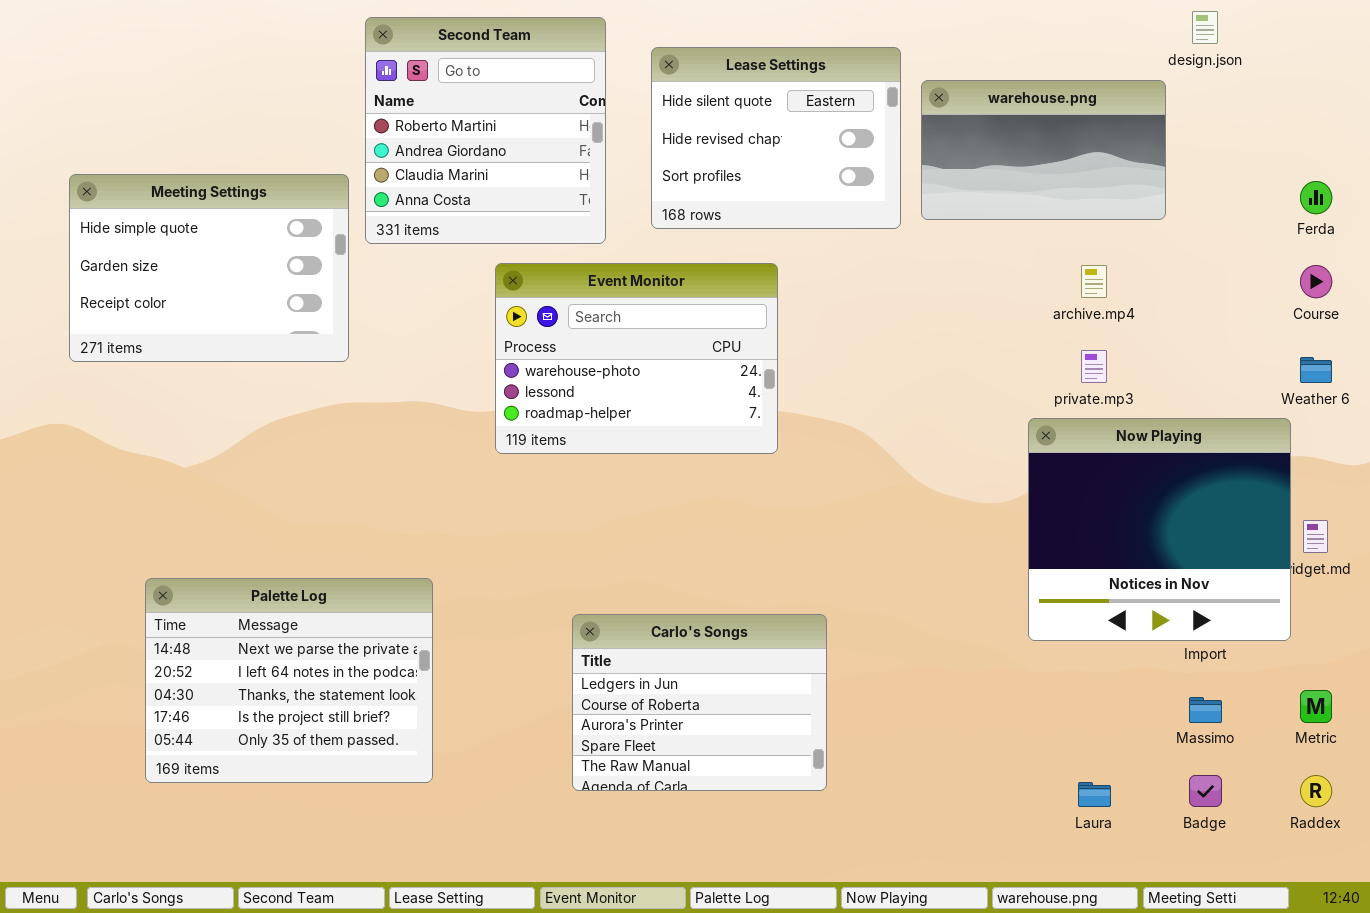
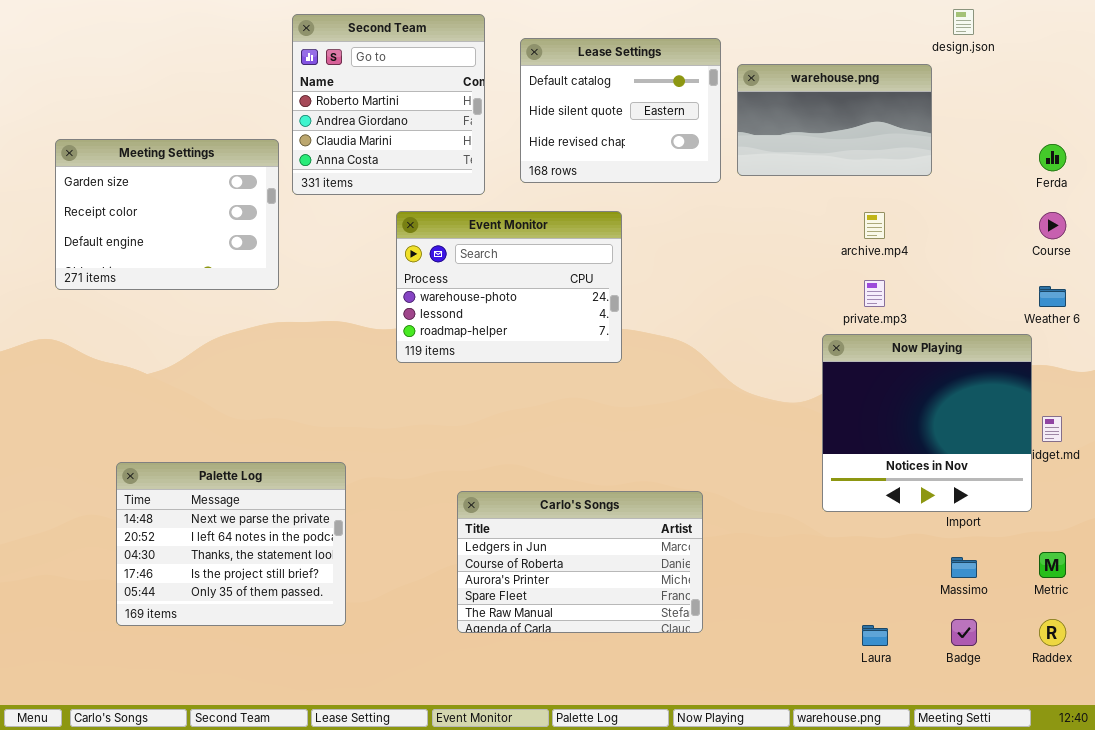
Lease Settings: [651,47,901,229] -> [520,38,721,183], scrolled up 1 row
Meeting Settings: [69,174,349,362] -> [55,139,279,290], scrolled down 1 row
Carlo's Songs: [572,614,827,791] -> [457,491,703,633], resized

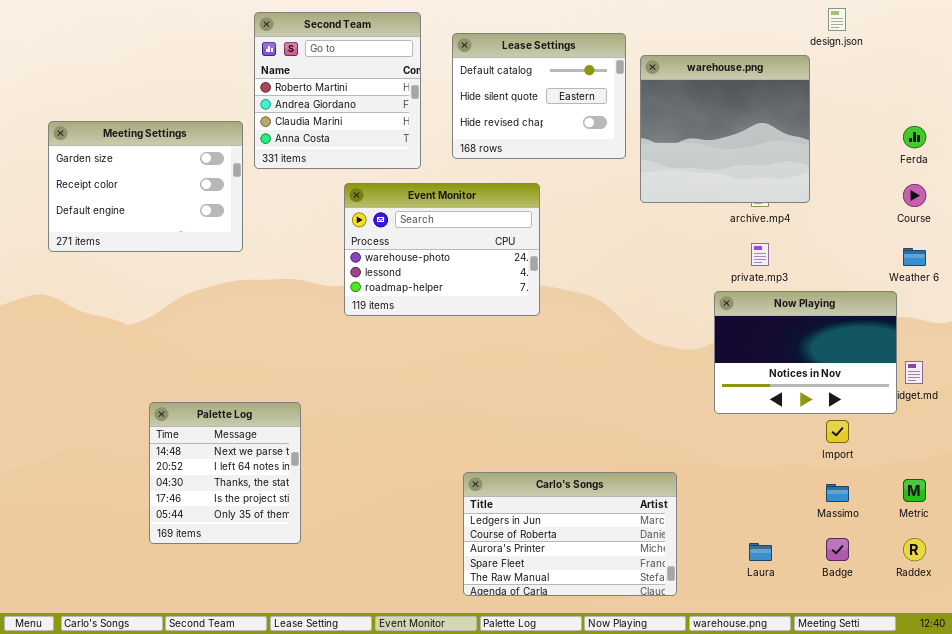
warehouse.png: [737,64,932,176] -> [640,55,810,203], resized
Now Playing: [822,334,1032,512] -> [714,291,897,414], resized
Palette Log: [116,462,346,626] -> [149,402,301,544], resized
Carlo's Songs: [457,491,703,633] -> [463,472,677,596], moved

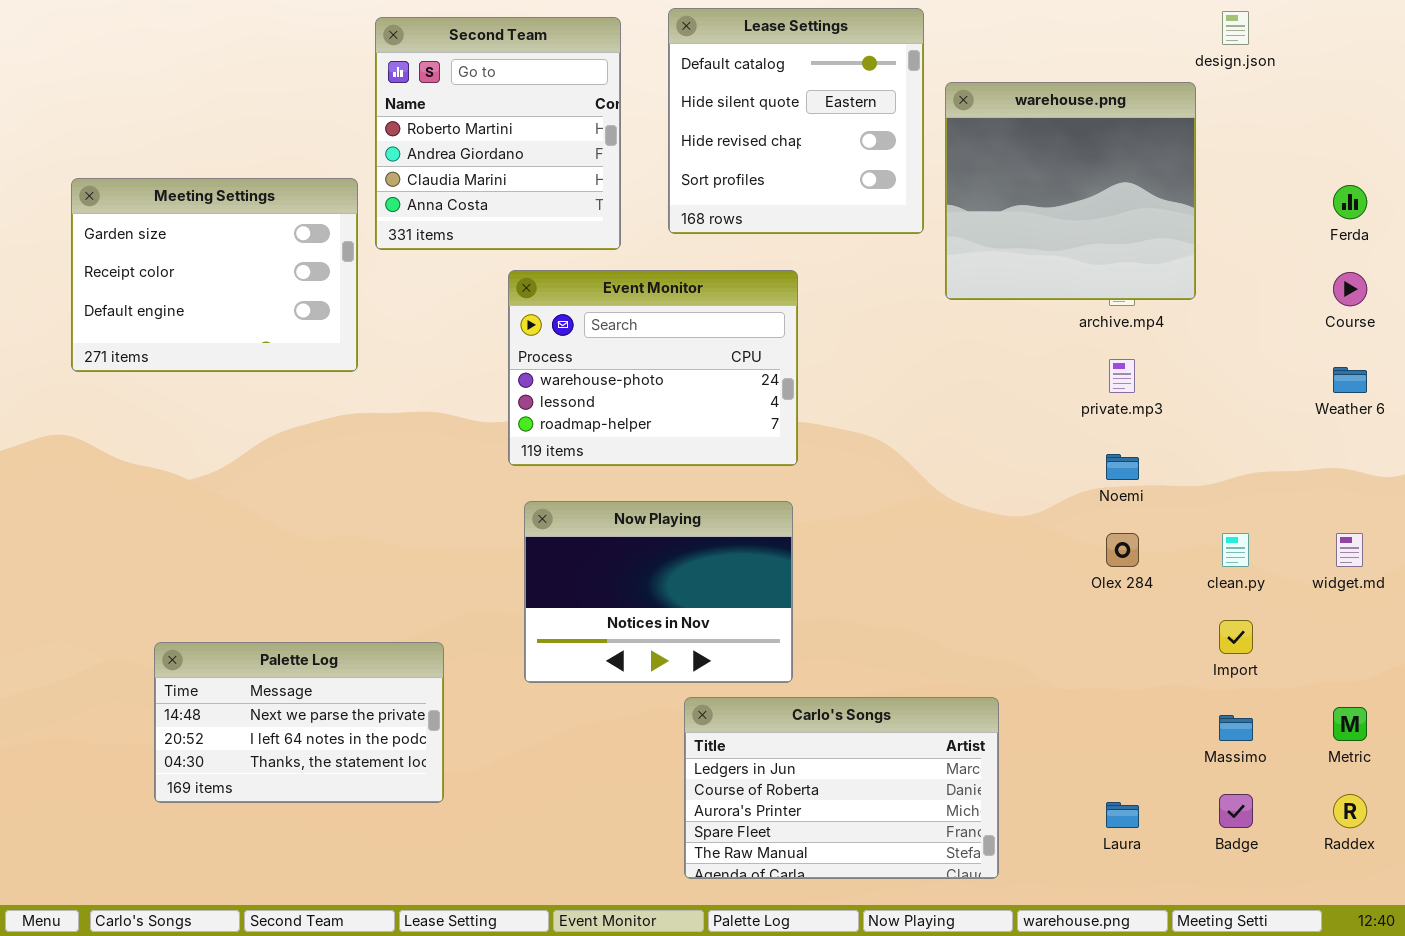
Lease Settings: [452,33,626,159] -> [668,8,924,234], resized
Now Playing: [714,291,897,414] -> [524,501,793,683], moved
Palette Log: [149,402,301,544] -> [154,642,444,803], resized

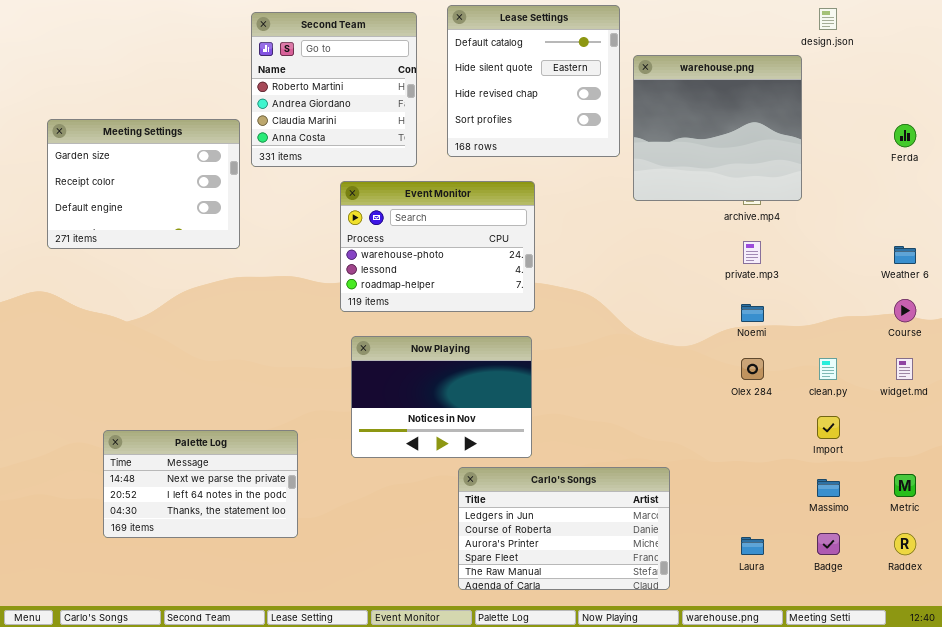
Course: [1333,272,1367,306] -> [894,299,916,322], moved

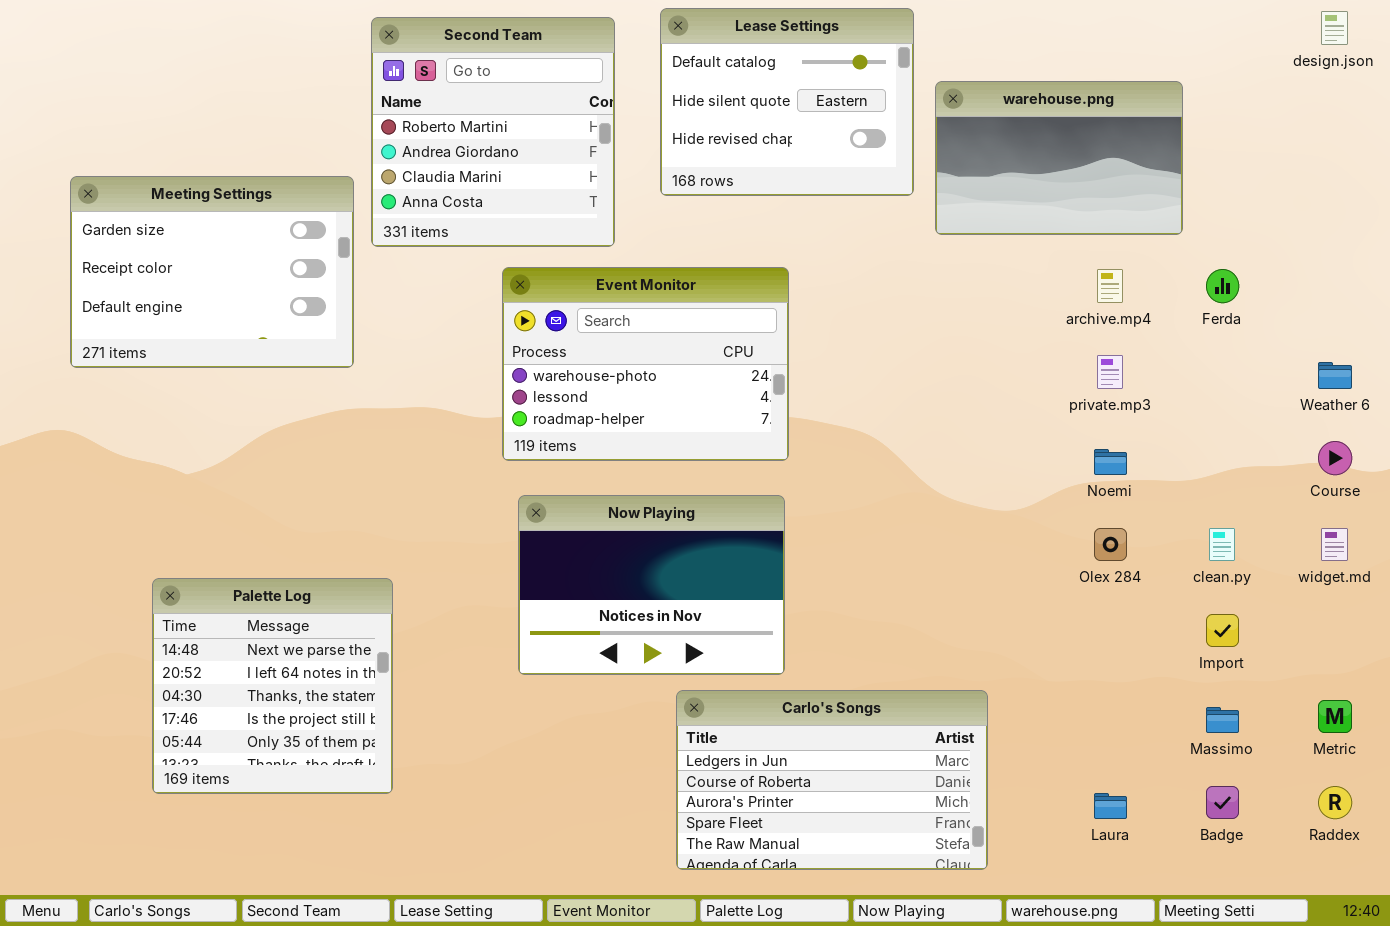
Lease Settings: [447,5,620,157] -> [660,8,914,196], resized
design.json: [819,8,837,30] -> [1321,11,1348,45], moved
warehouse.png: [633,55,802,201] -> [935,81,1183,235], resized
Ferda: [894,124,916,147] -> [1206,269,1239,303], moved
Palette Log: [103,430,298,538] -> [152,578,393,794], resized

